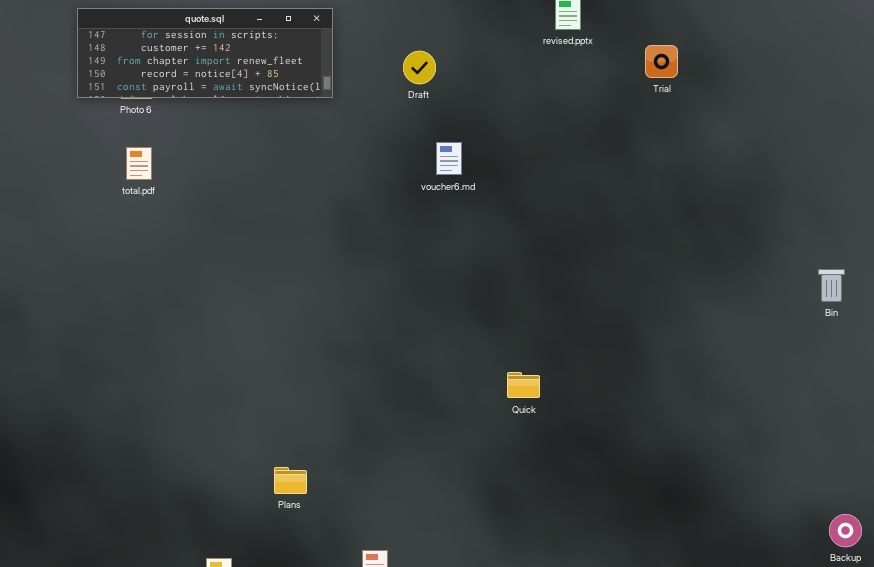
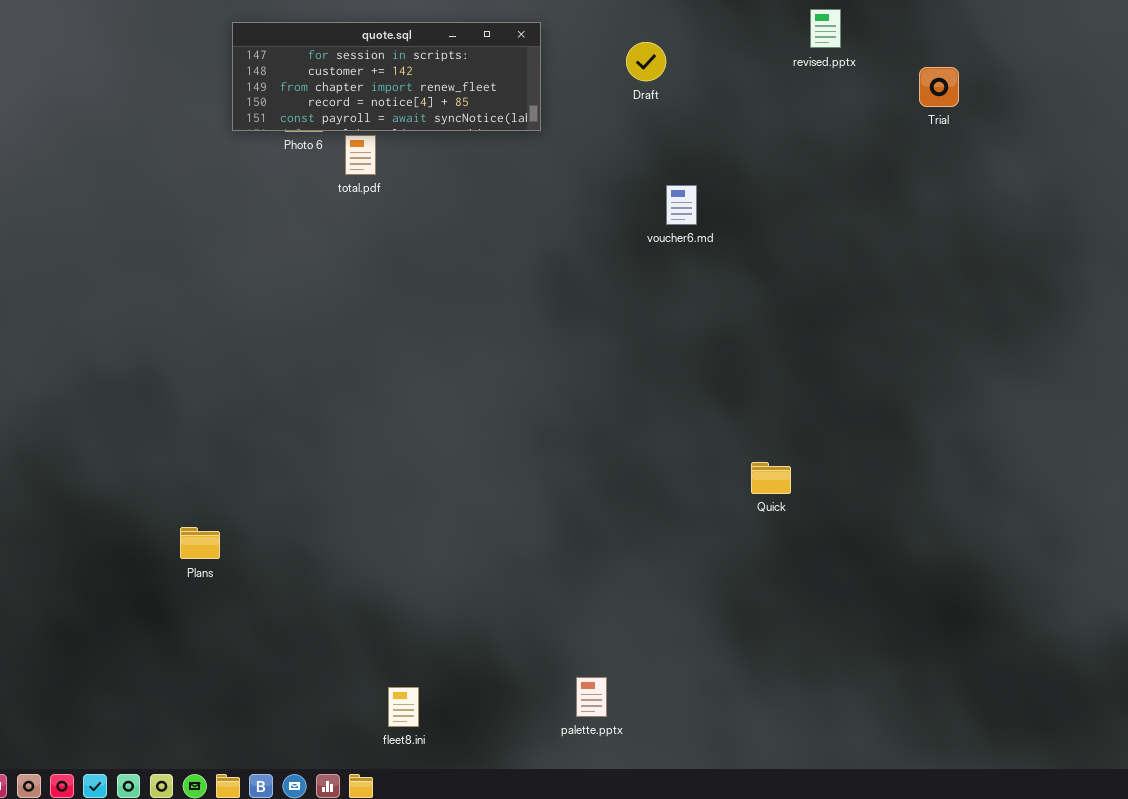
Draft: [403,51,436,84] -> [626,42,666,81], moved
total.pdf: [126,147,152,180] -> [345,135,376,175], moved
Plans: [274,467,307,494] -> [180,527,220,559], moved

